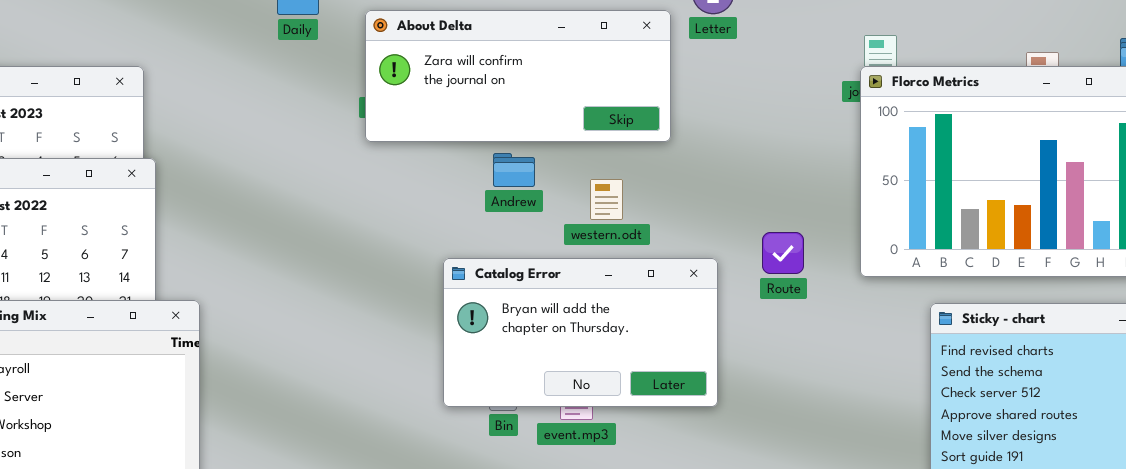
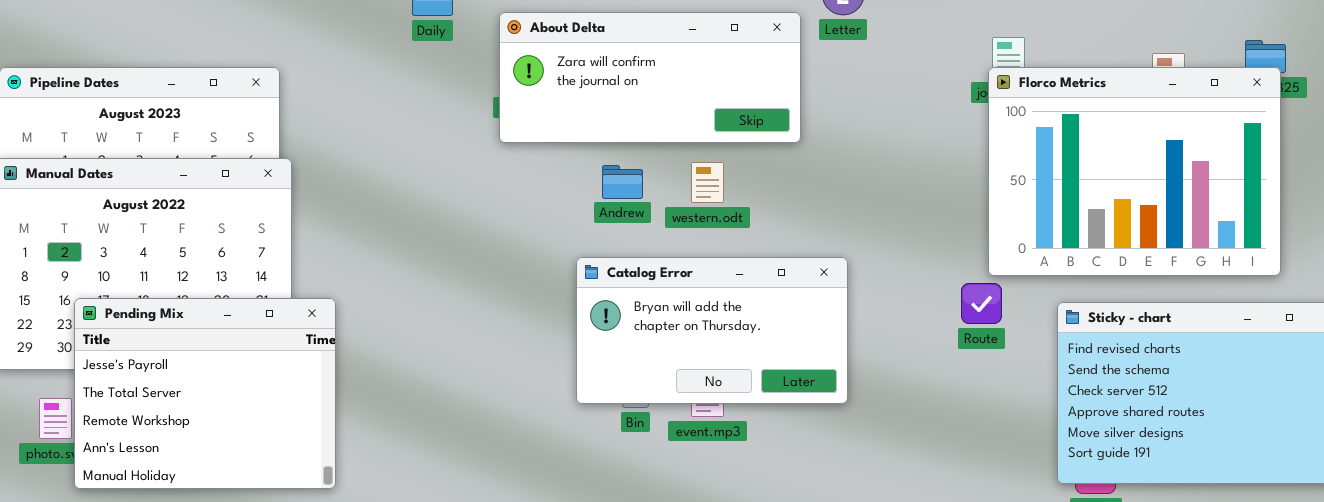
Andrew: [493,153,535,187] -> [602,165,643,199], moved
western.odt: [590,179,623,220] -> [691,162,724,203], moved
Route: [762,232,804,274] -> [961,283,1002,324], moved

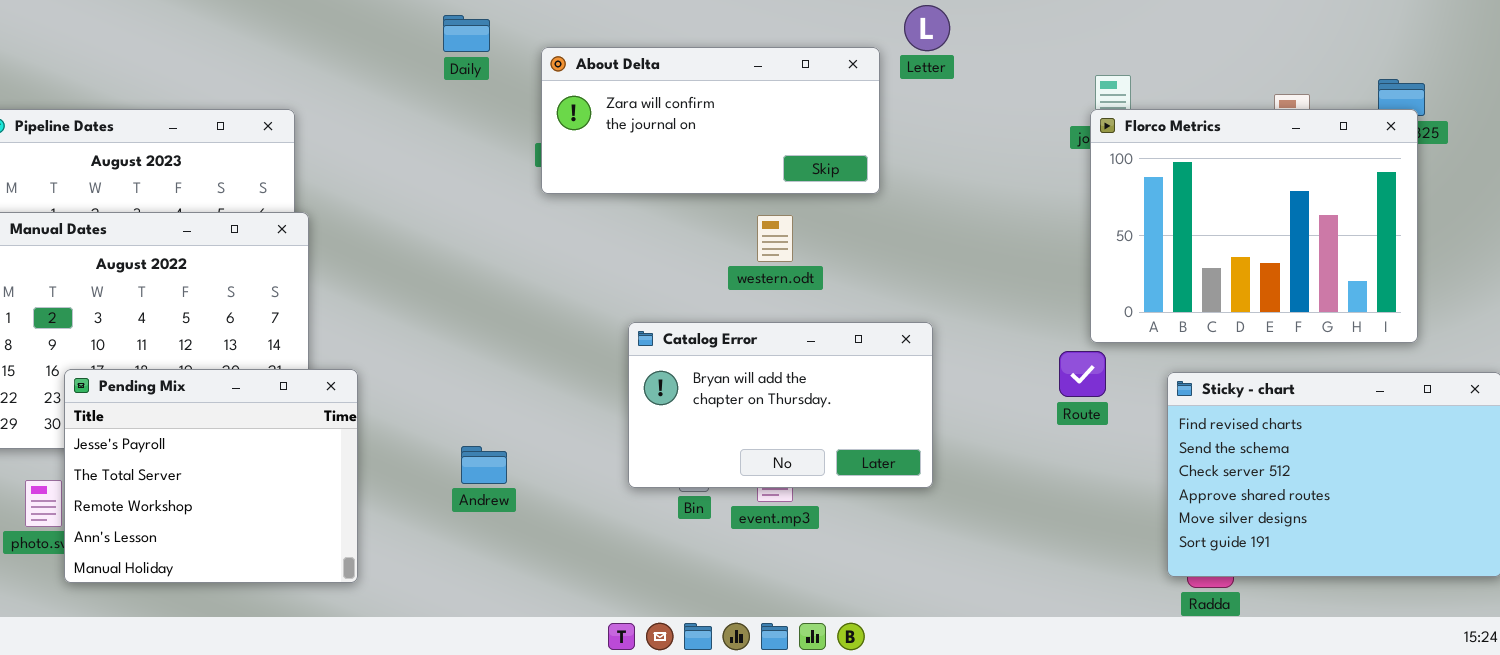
Andrew: [602,165,643,199] -> [461,446,507,484], moved

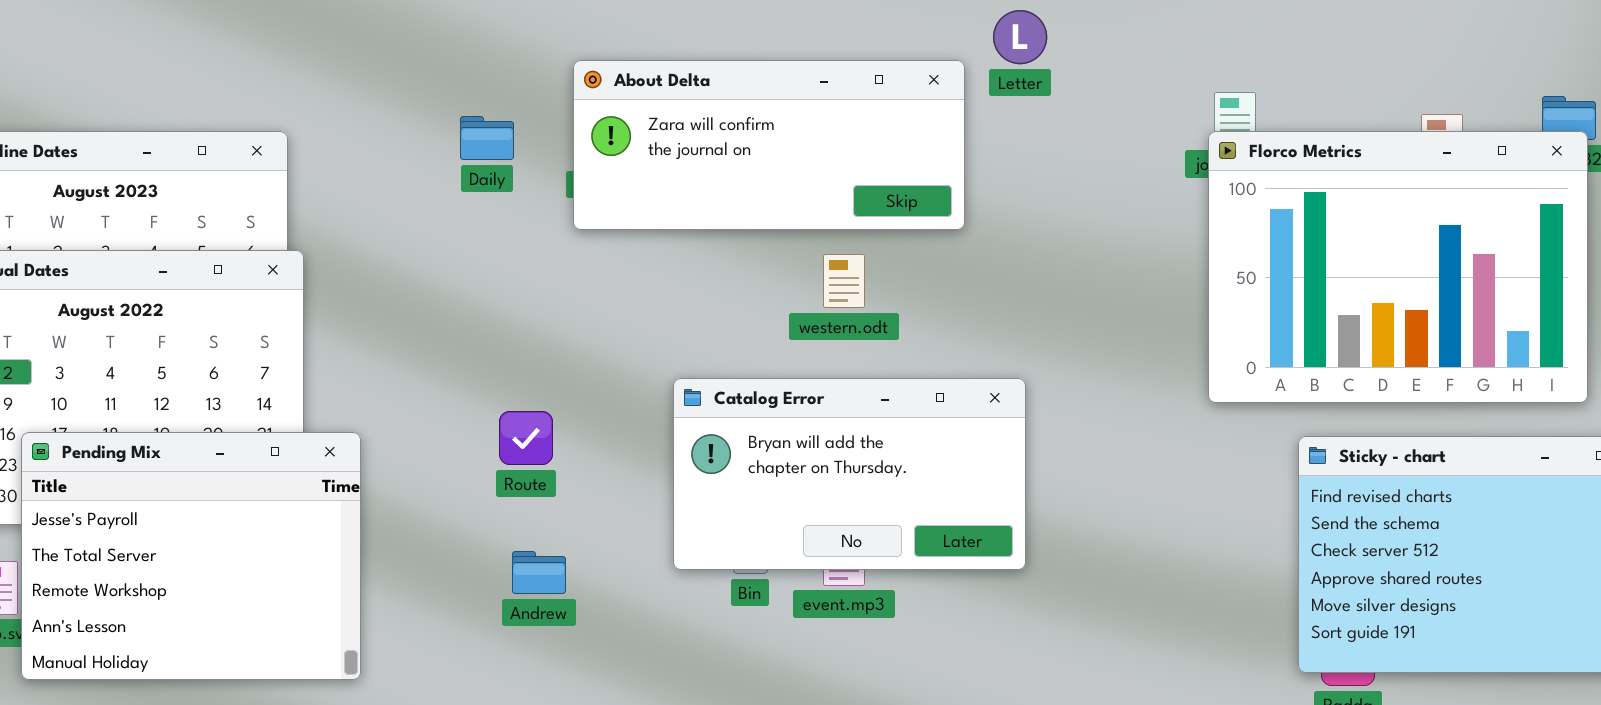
Daily: [443,15,490,52] -> [460,116,514,160], moved
Route: [1059,351,1106,397] -> [499,411,553,465], moved
Andrew: [461,446,507,484] -> [512,551,566,594], moved

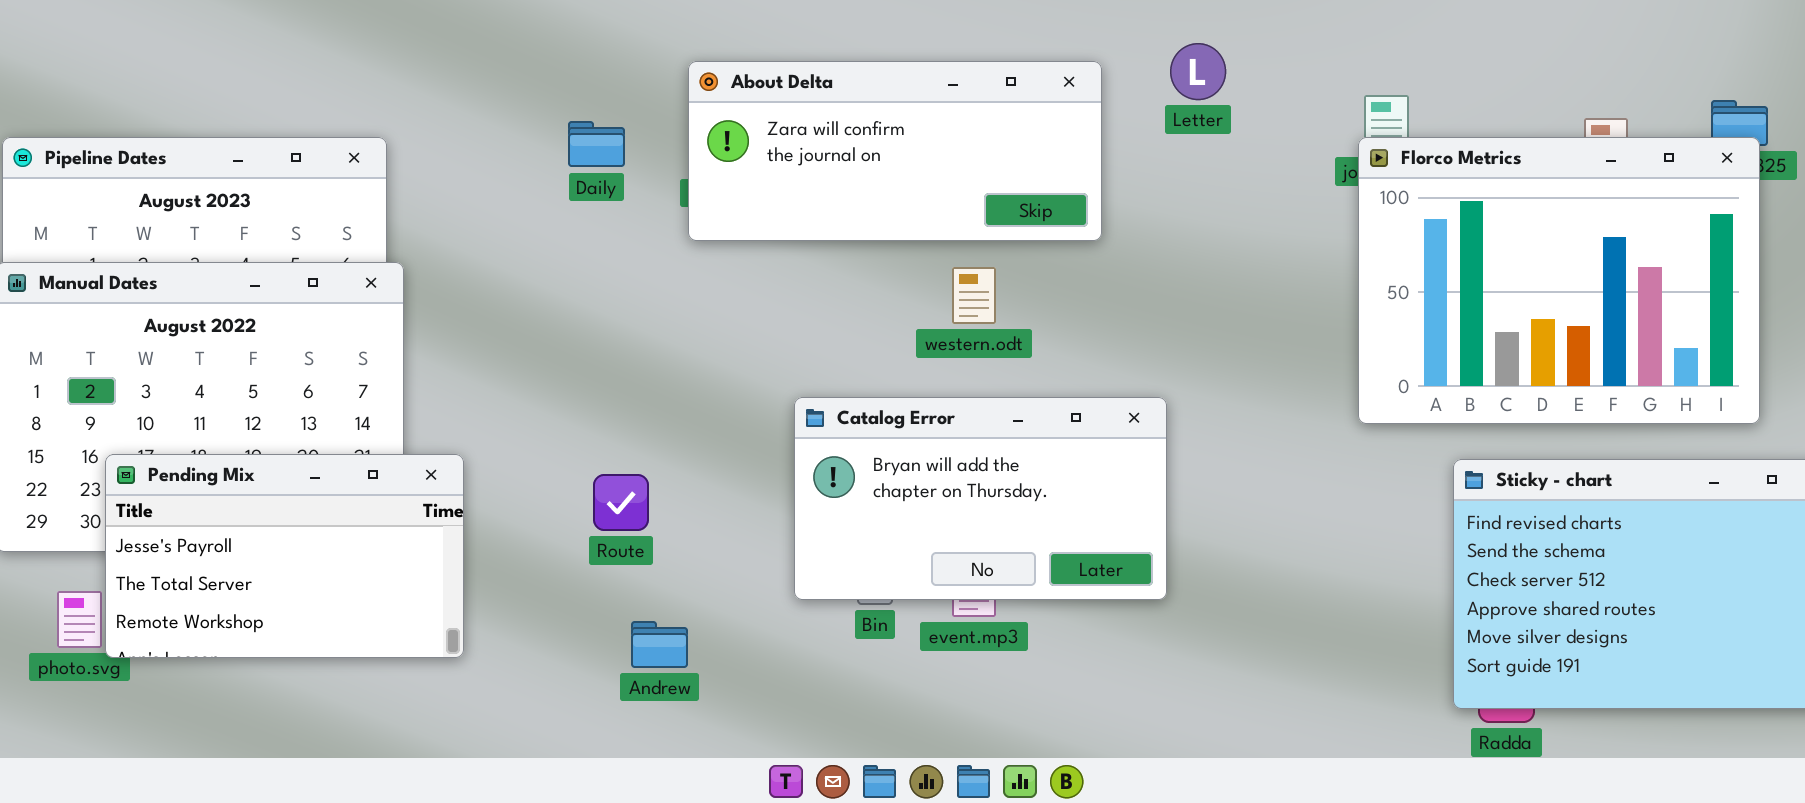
Letter: [993,10,1047,64] -> [1170,43,1226,100], moved
Route: [499,411,553,465] -> [593,474,649,531], moved
Pending Mix: [21,432,361,680] -> [105,454,464,658], resized
Andrew: [512,551,566,594] -> [631,621,688,668], moved

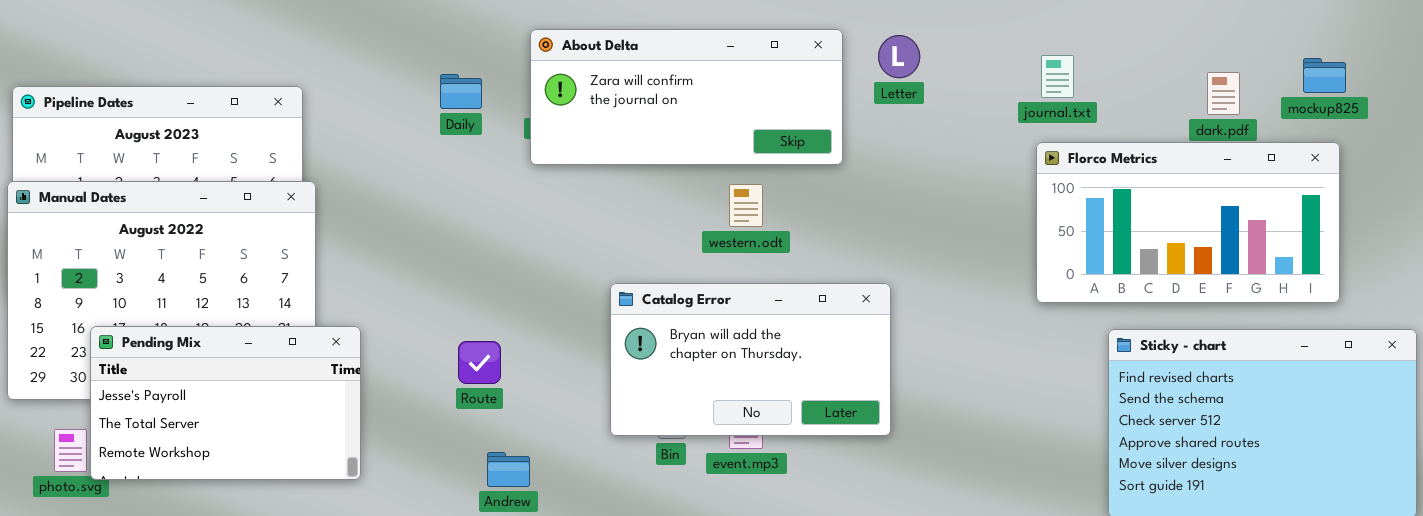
Letter: [1170,43,1226,100] -> [878,35,920,78], moved
Florco Metrics: [1358,137,1760,424] -> [1036,142,1340,303], resized

